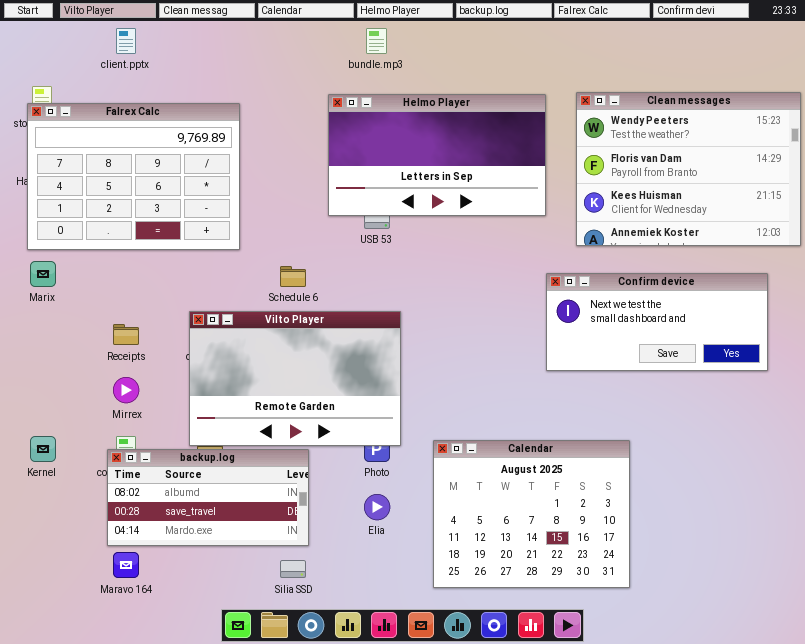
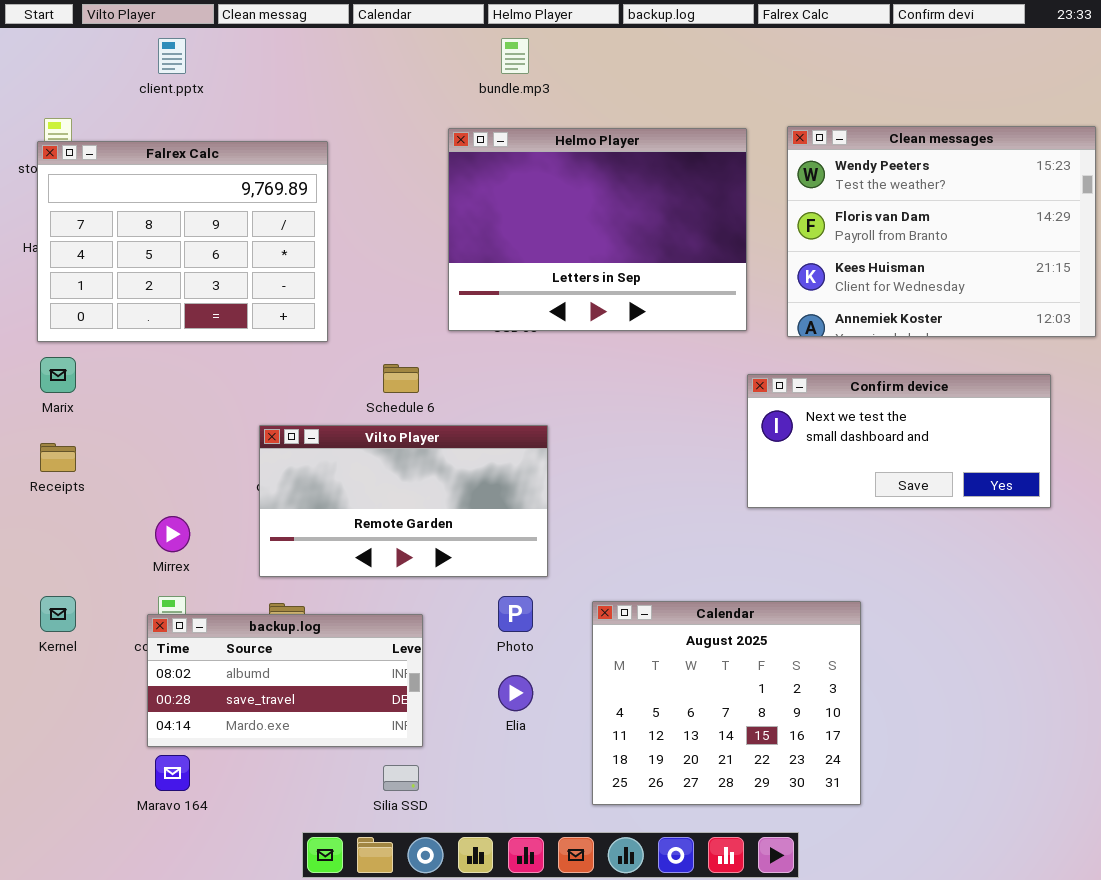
Helmo Player: [328,94,546,216] -> [448,128,747,331], resized
Vilto Player: [189,311,401,446] -> [259,425,548,577], resized
Receipts: [113,324,139,345] -> [40,443,76,472], moved

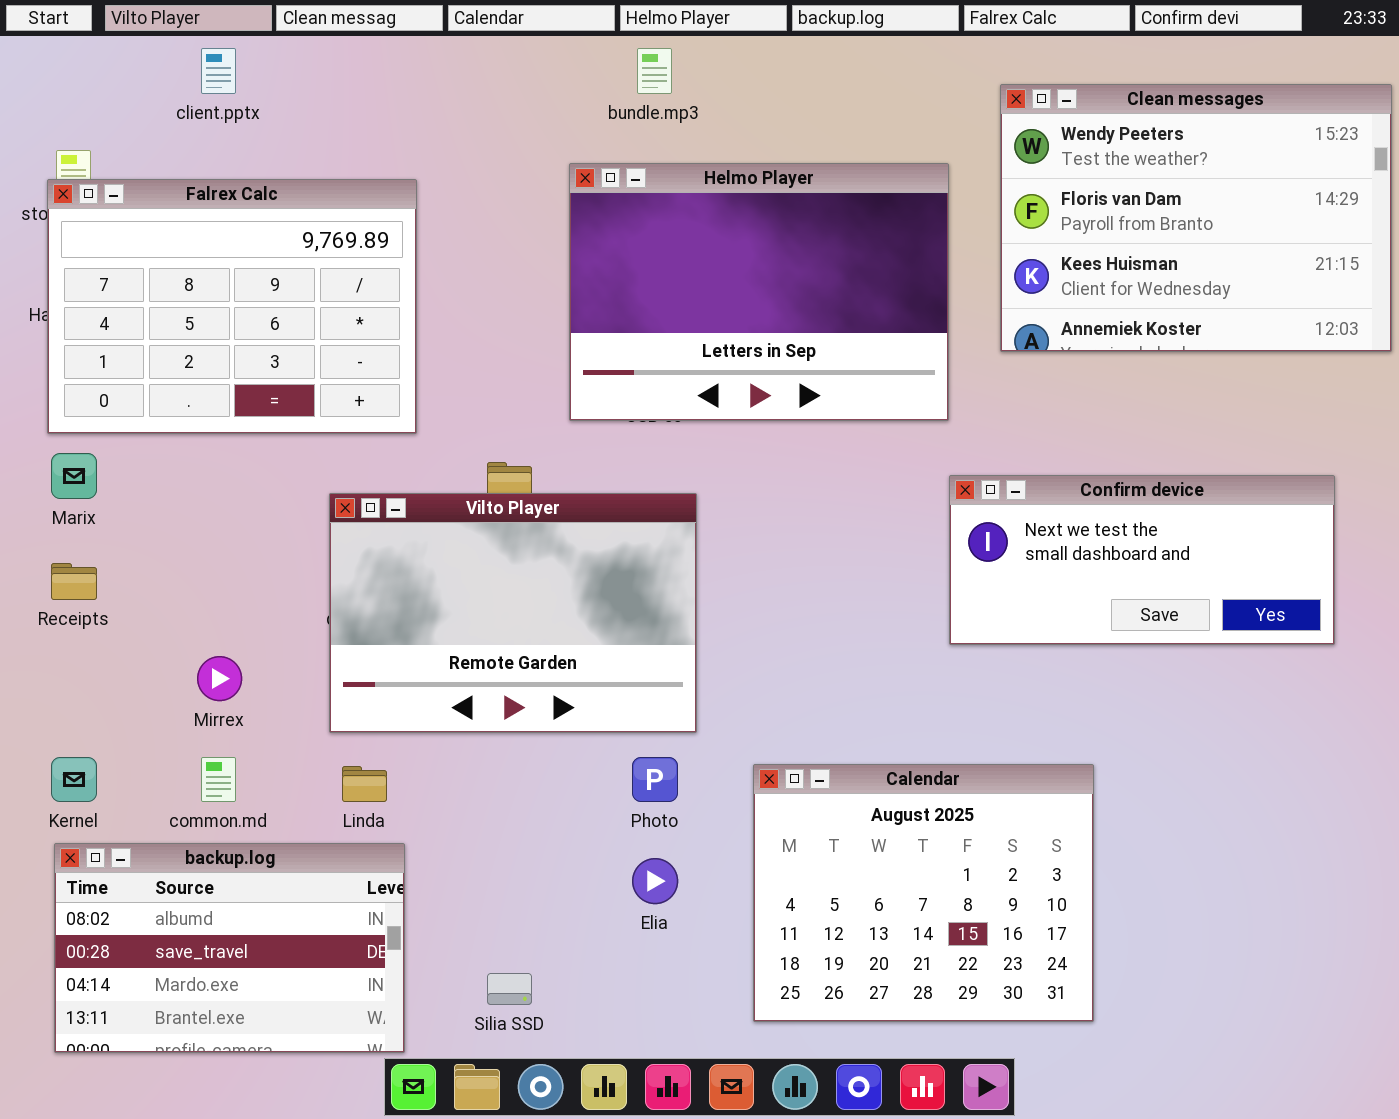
Clean messages: [787,126,1096,337] -> [1000,84,1392,352], moved
Vilto Player: [259,425,548,577] -> [329,493,697,733], resized
backup.log: [147,614,423,747] -> [54,843,405,1053], moved, resized

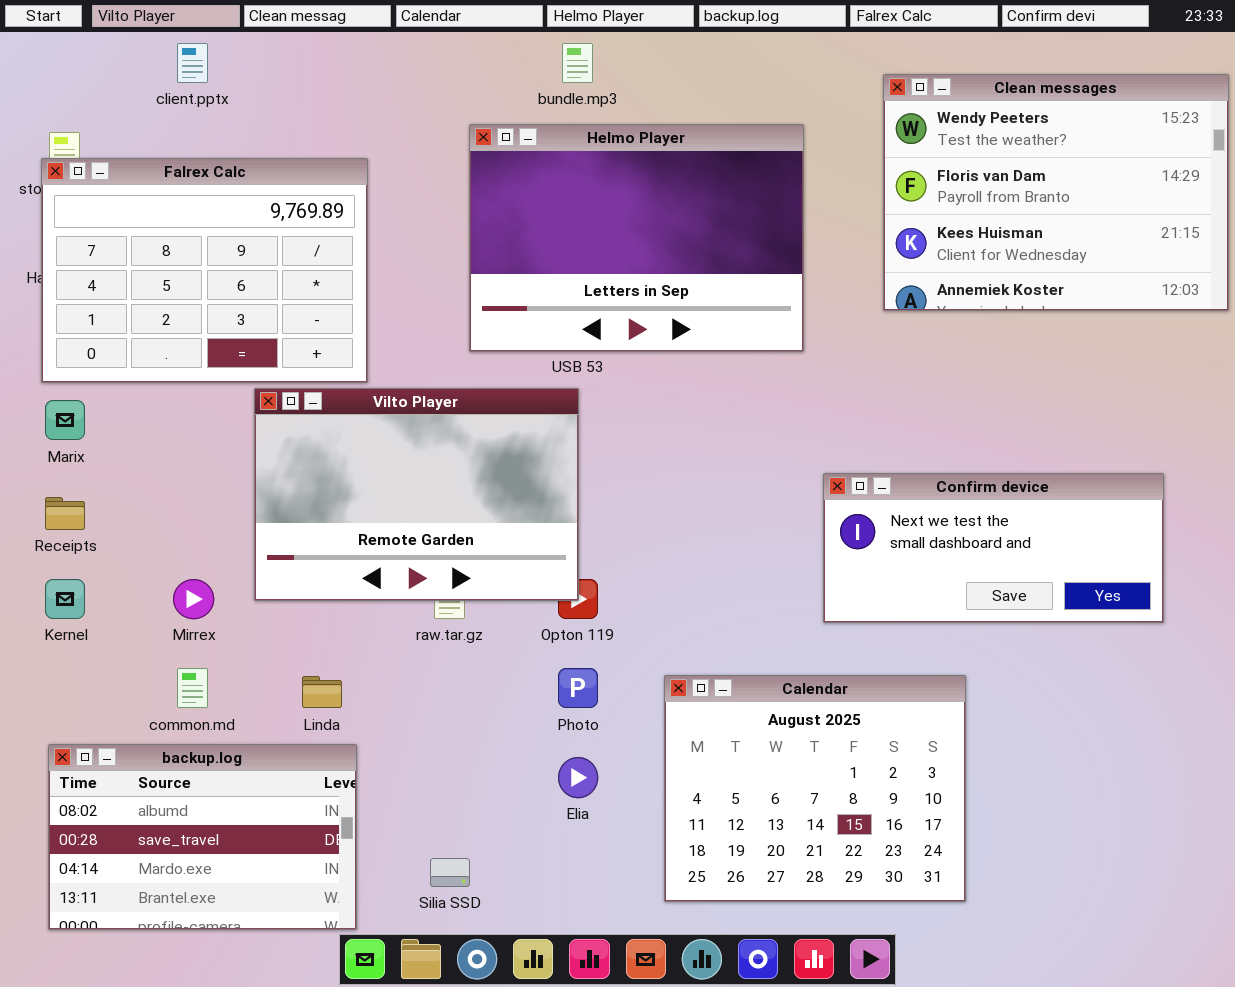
Helmo Player: [569,163,949,421] -> [469,124,804,352], moved
Confirm device: [949,475,1335,645] -> [823,473,1164,623], moved
Vilto Player: [329,493,697,733] -> [254,388,579,601], moved
Kernel: [51,757,97,802] -> [45,579,85,619], moved

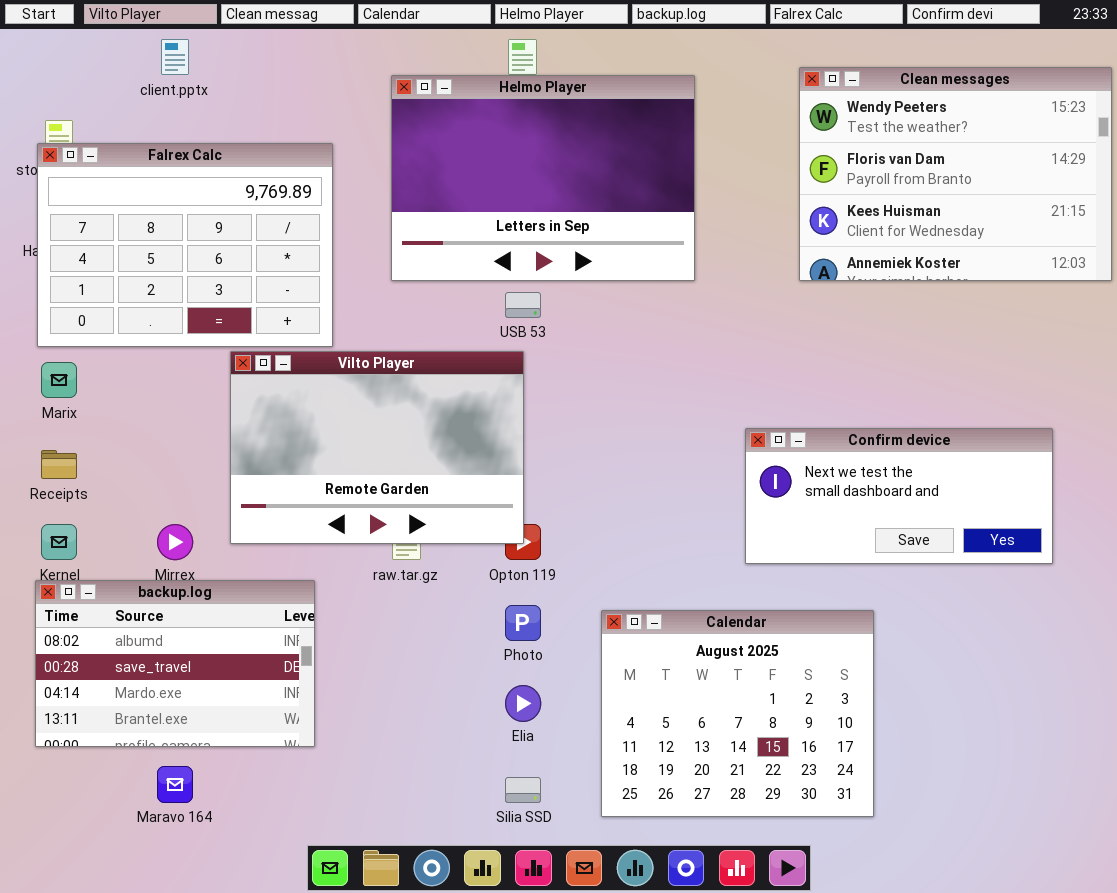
Helmo Player: [469,124,804,352] -> [391,75,695,281], moved
backup.log: [48,744,357,930] -> [35,580,315,747], moved
Silia SSD: [430,858,470,887] -> [505,777,541,803], moved

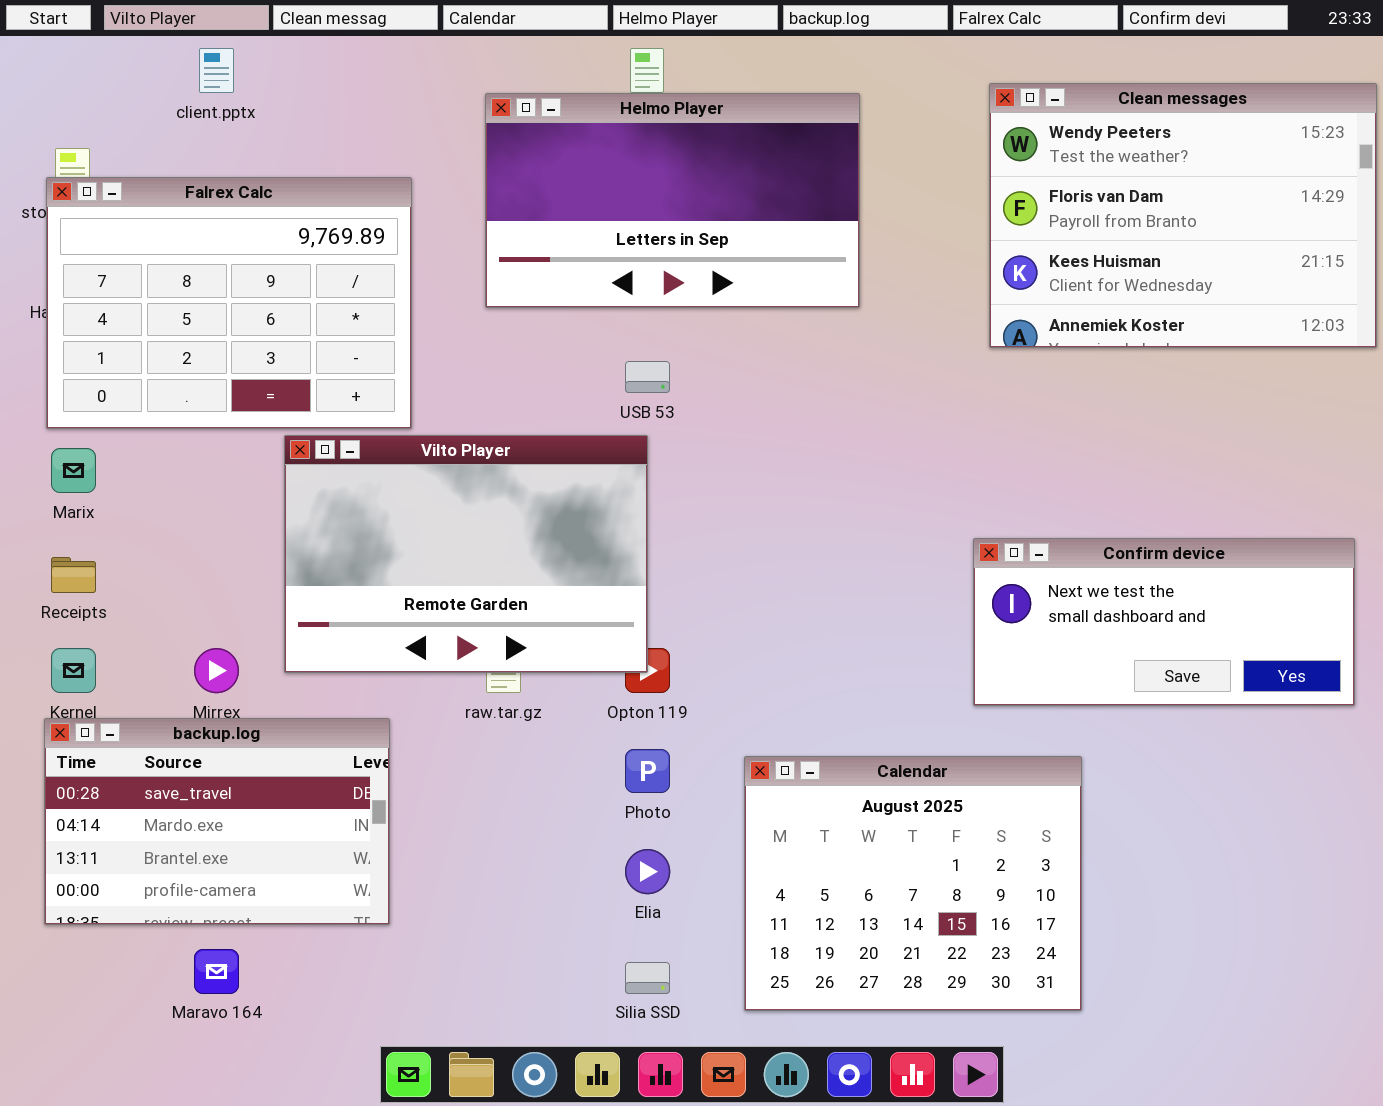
Helmo Player: [391,75,695,281] -> [485,93,860,308], resized
Confirm device: [745,428,1053,564] -> [973,538,1355,706], moved
backup.log: [35,580,315,747] -> [44,718,390,925], scrolled down 1 row

